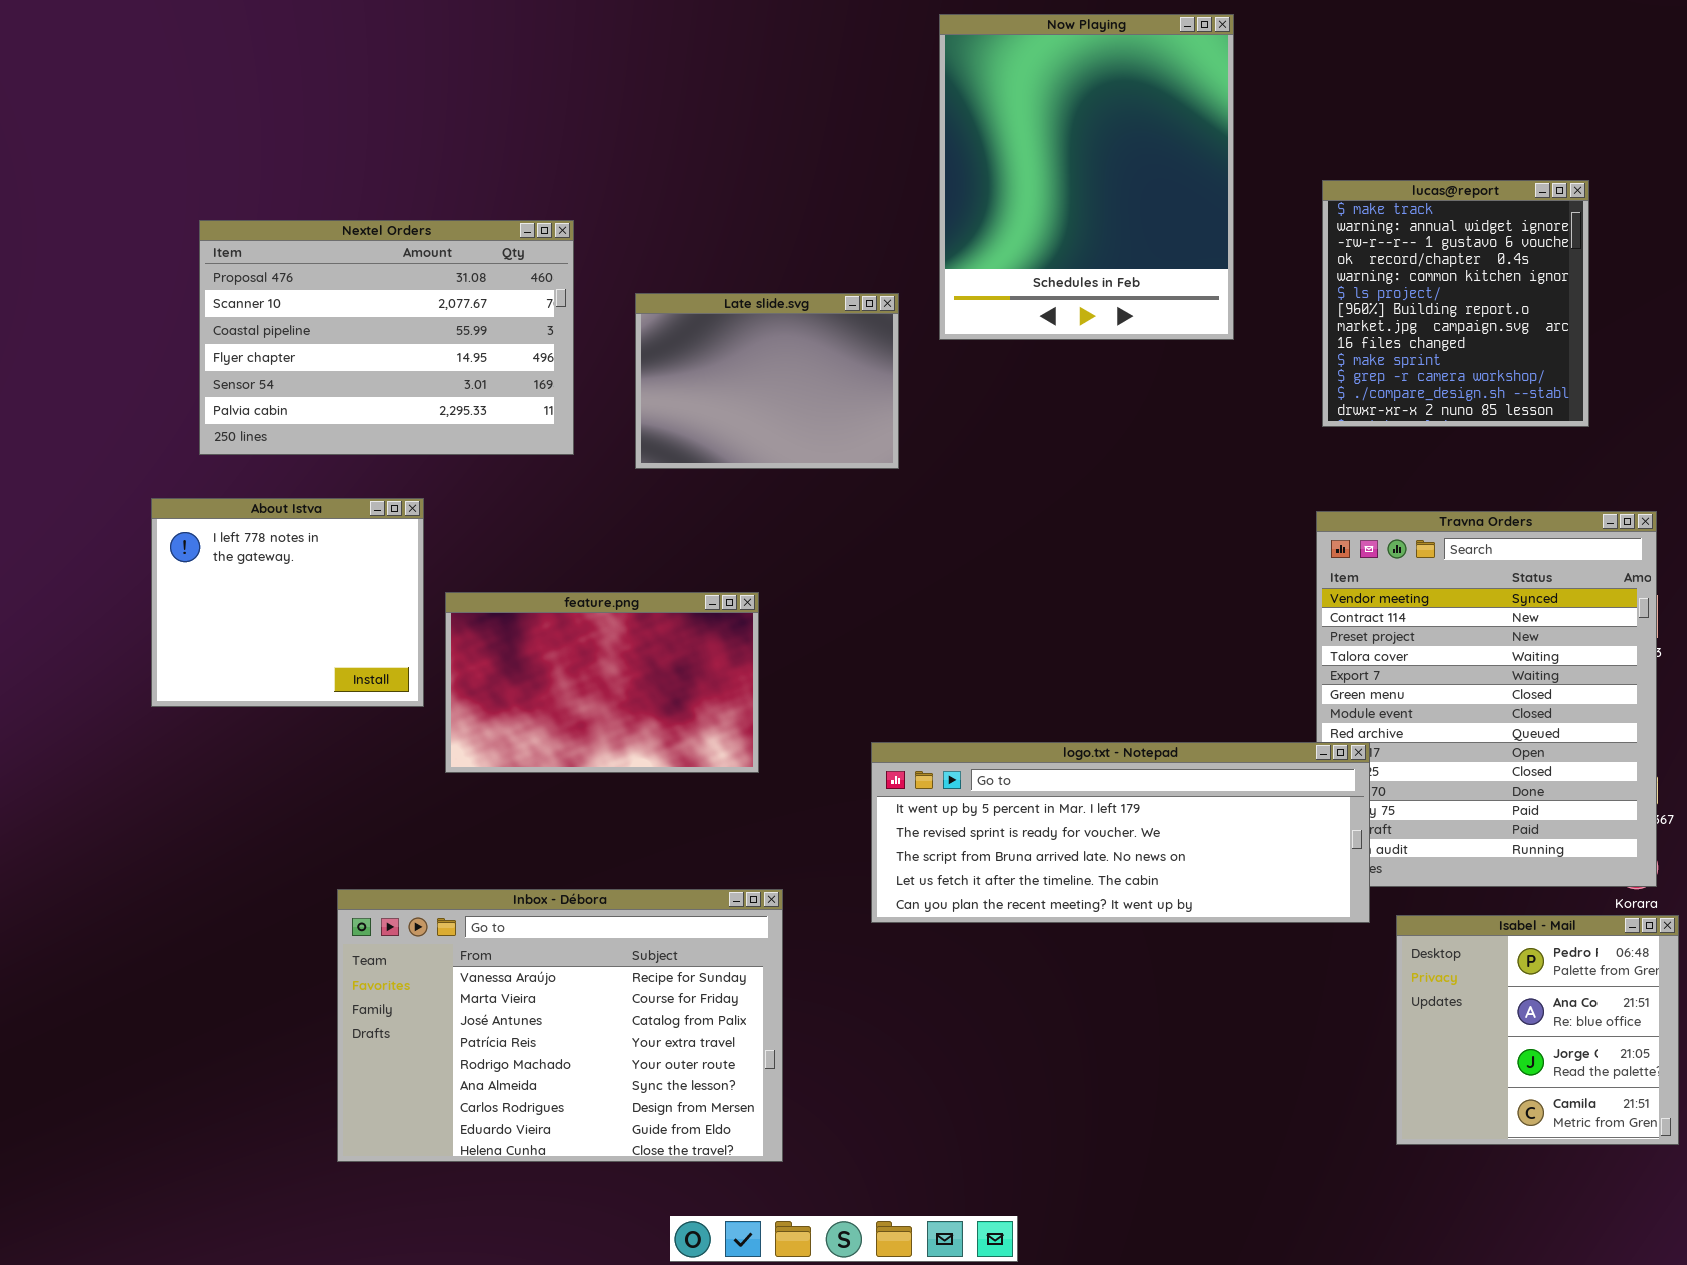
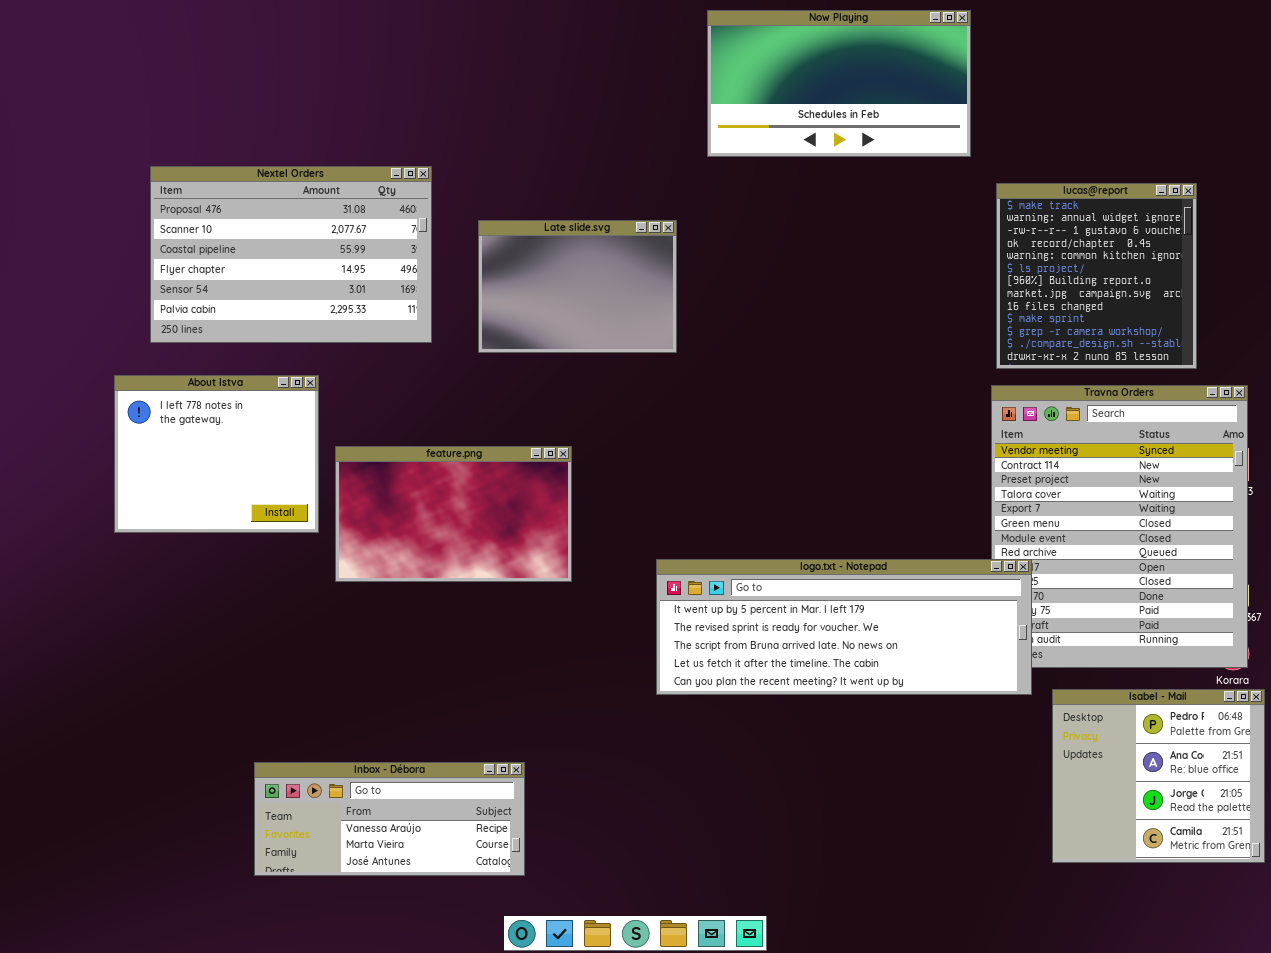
Now Playing: [939,14,1234,340] -> [707,10,971,157], resized
lucas@report: [1322,180,1589,427] -> [996,183,1197,369], moved
Inbox - Débora: [337,889,783,1162] -> [254,762,525,876], resized

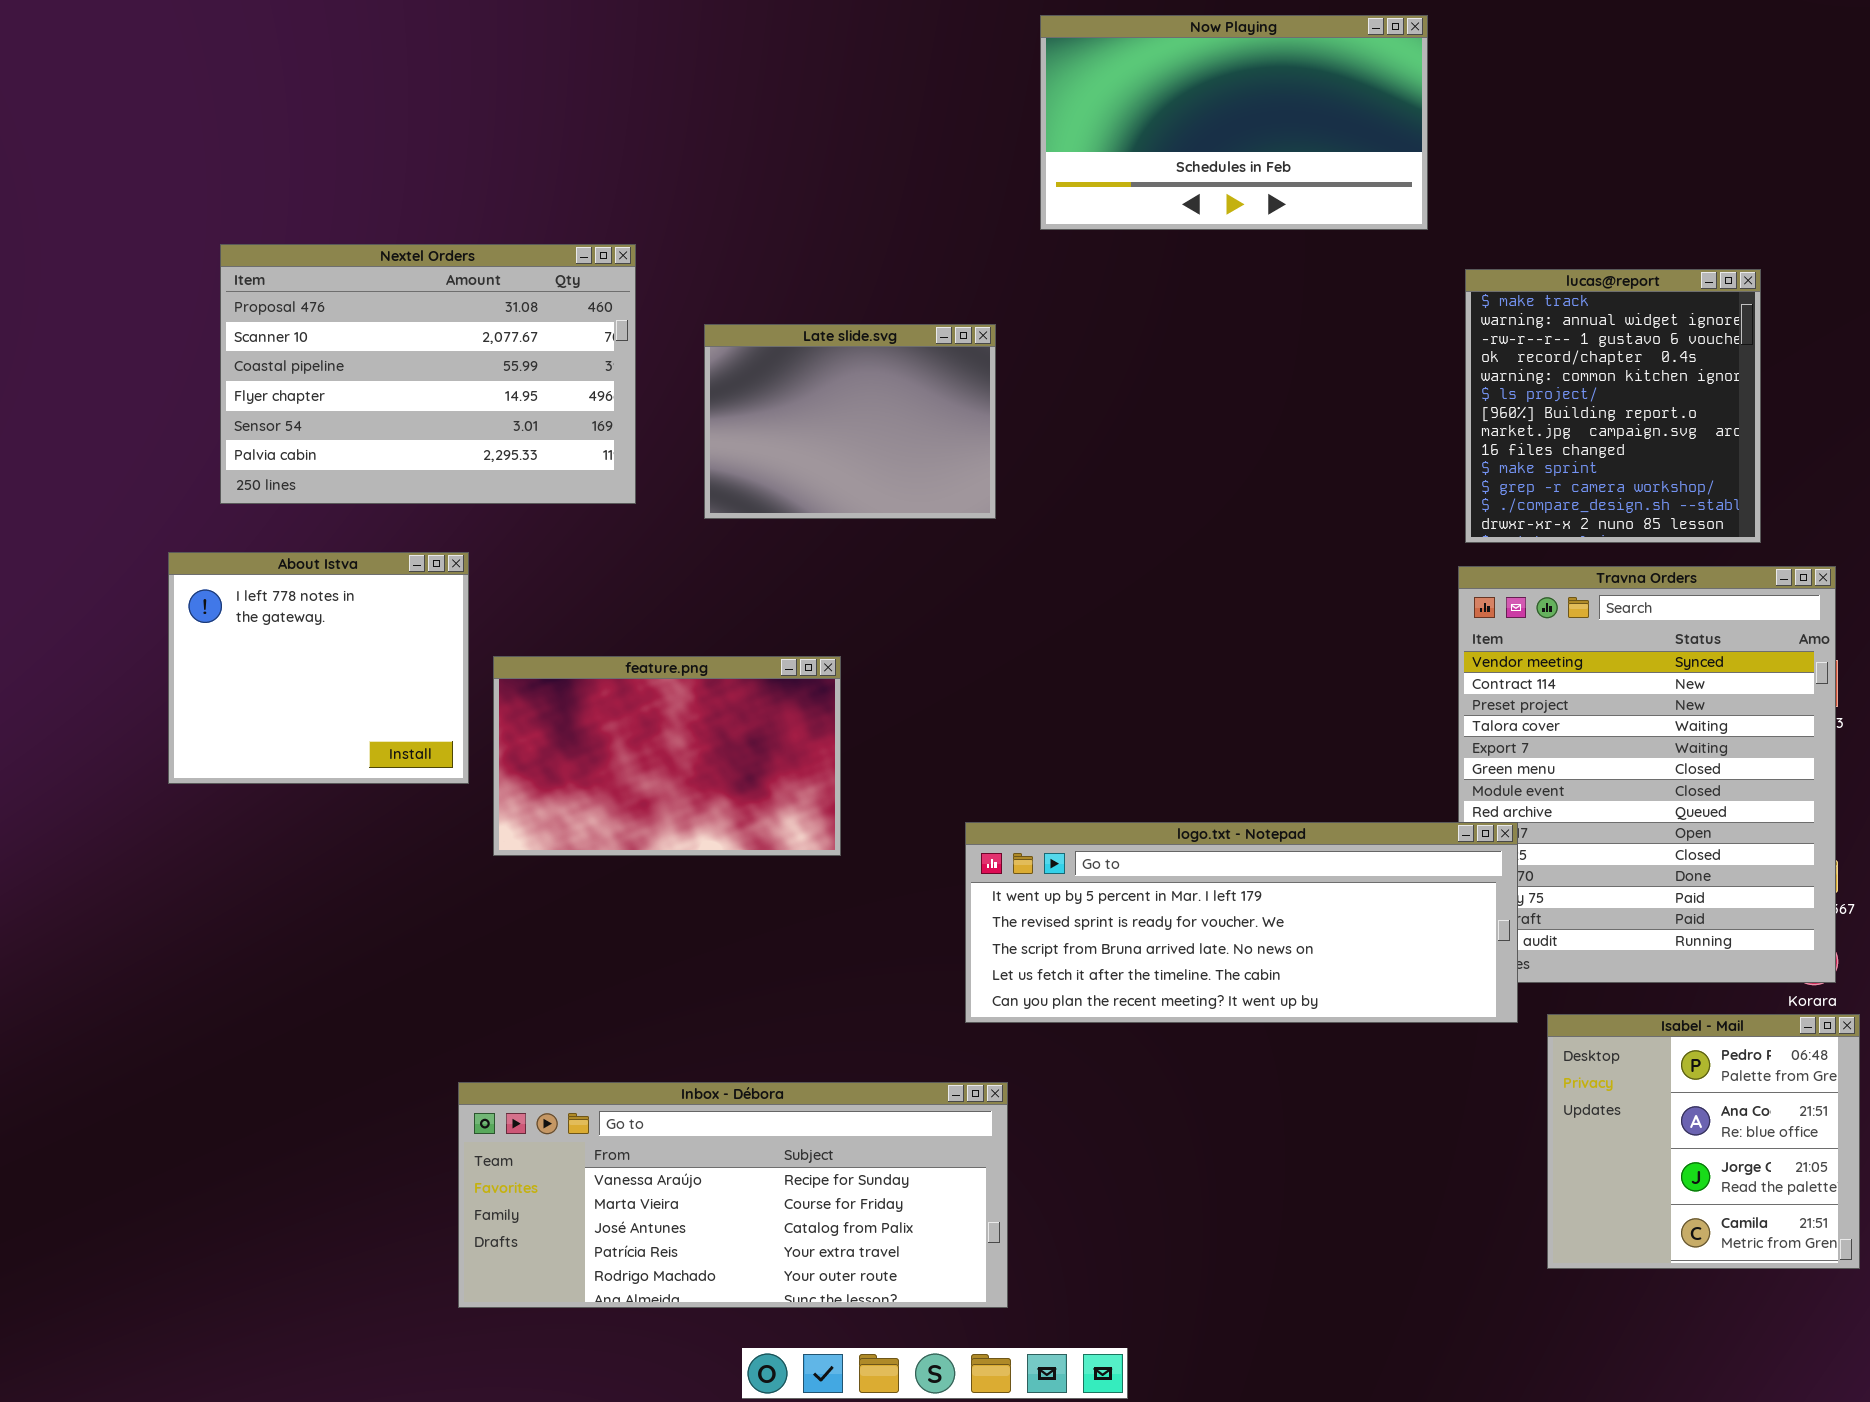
Inbox - Débora: [254,762,525,876] -> [458,1082,1008,1308], moved, resized

